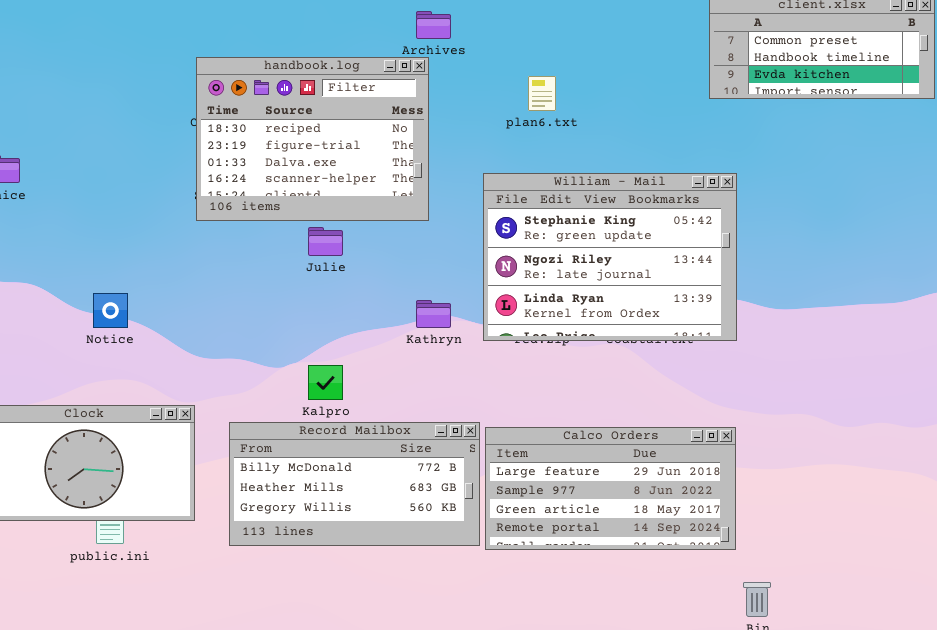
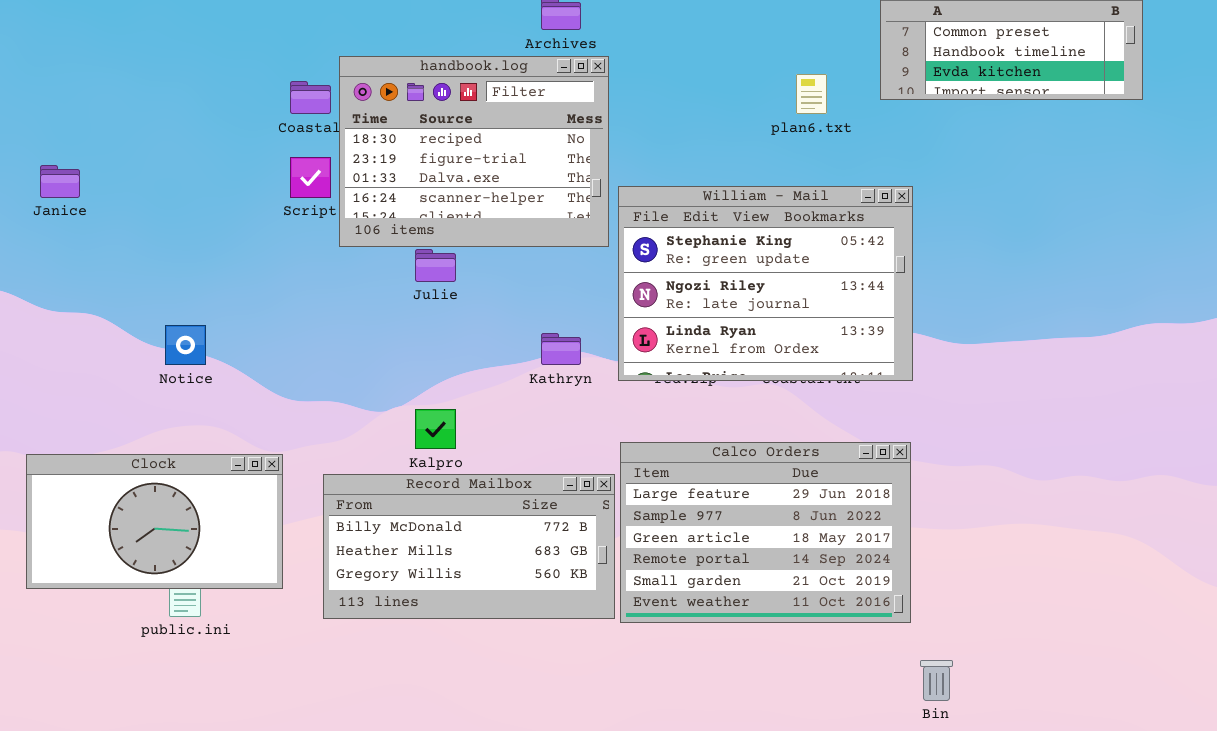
handbook.log: [196,57,429,221] -> [339,56,609,247], moved
plan6.txt: [528,76,556,111] -> [796,74,827,114], moved
Calco Orders: [485,427,736,550] -> [620,442,911,623], resized

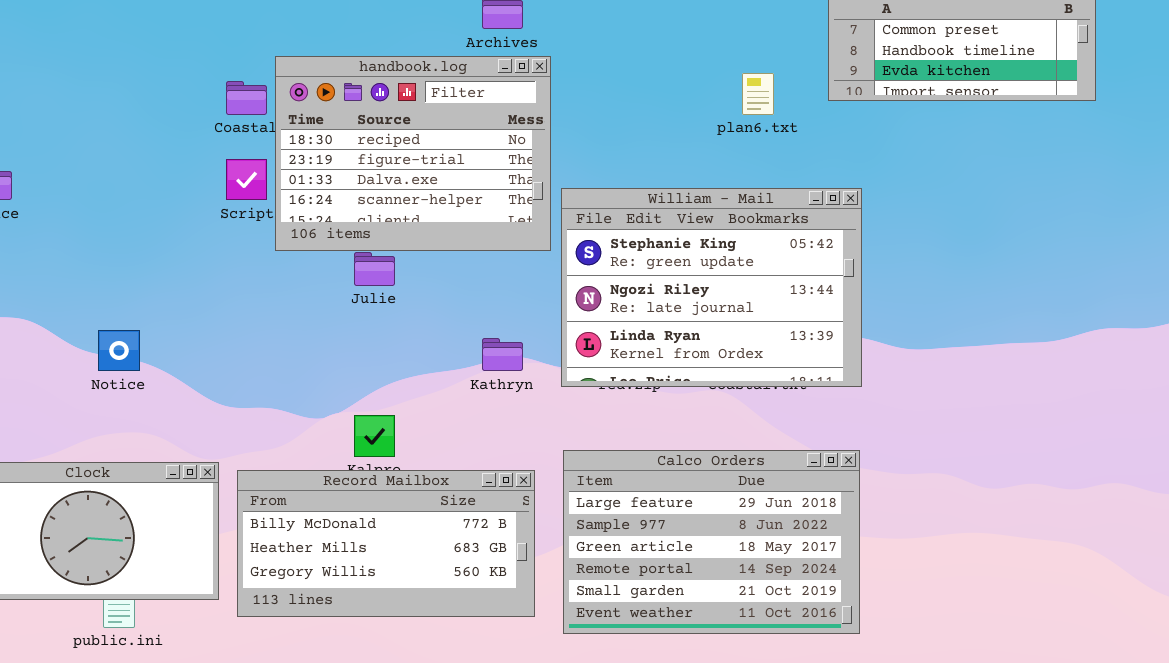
Record Mailbox: [323,474,615,619] -> [237,470,535,617], moved

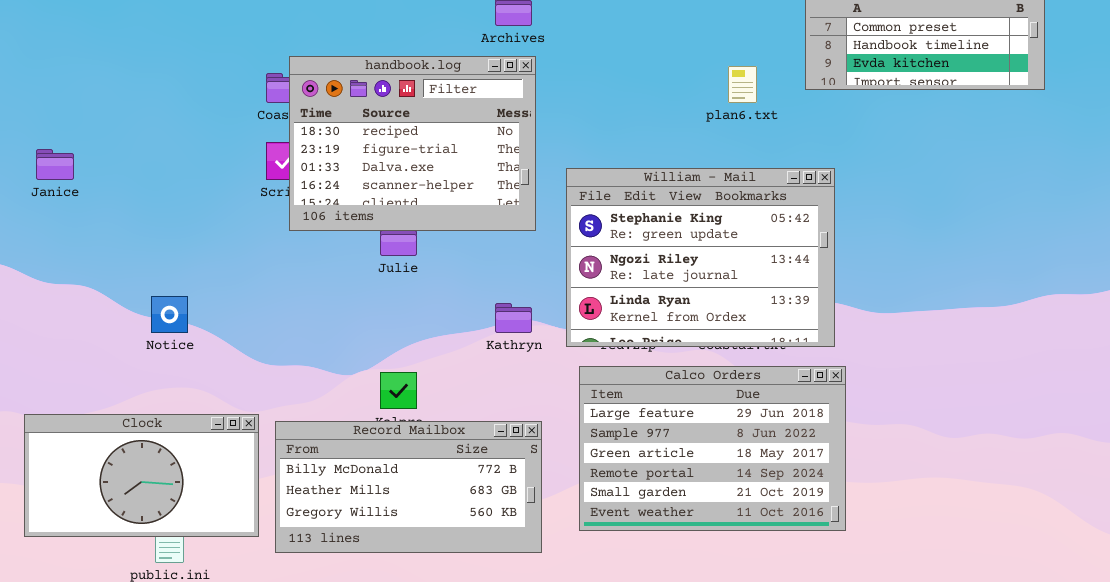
handbook.log: [275,56,551,251] -> [289,56,536,231], moved
Calco Orders: [563,450,860,634] -> [579,366,846,531], moved

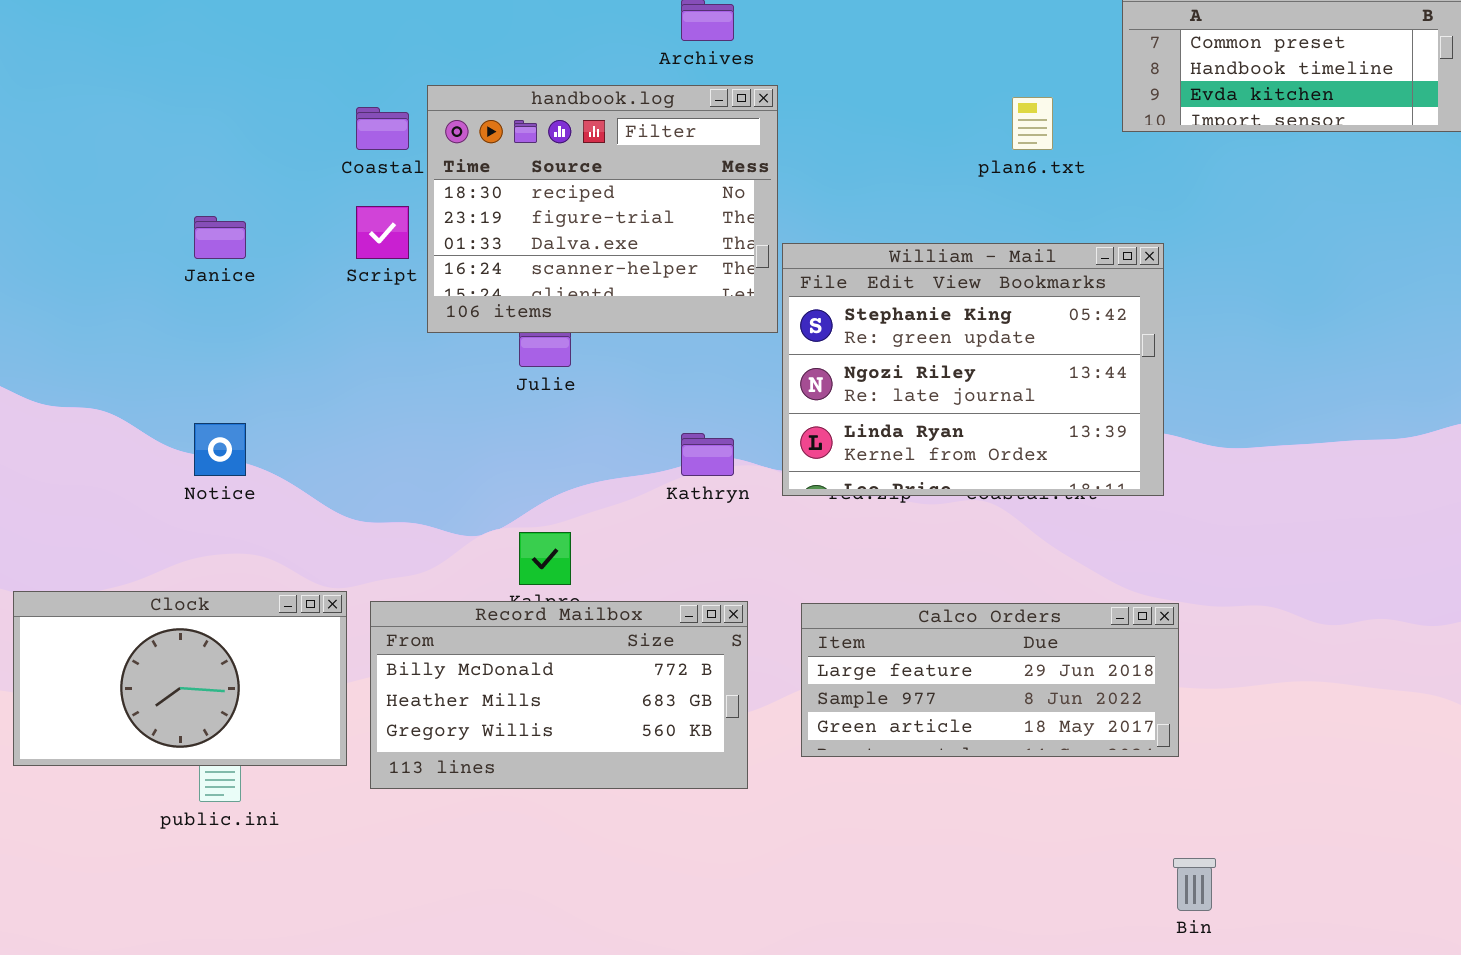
handbook.log: [289,56,536,231] -> [427,85,778,333], moved
Janice: [36,149,74,180] -> [194,216,246,259], moved
Calco Orders: [579,366,846,531] -> [801,603,1179,757], resized

